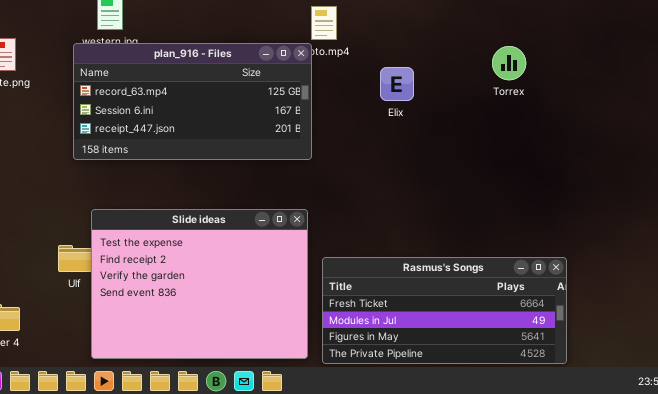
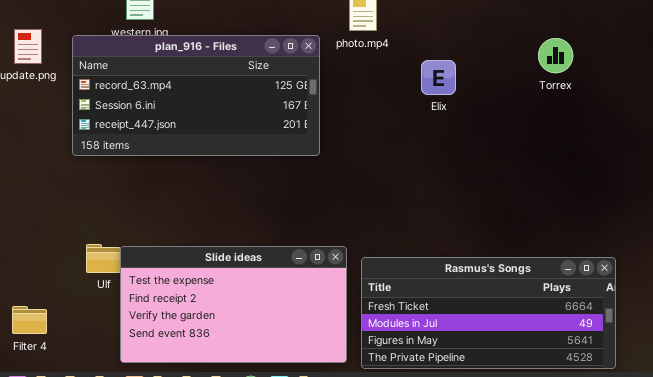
plan_916 - Files: [73,43,312,160] -> [72,35,320,156], moved
Slide ideas: [91,209,308,359] -> [120,246,347,363], resized

